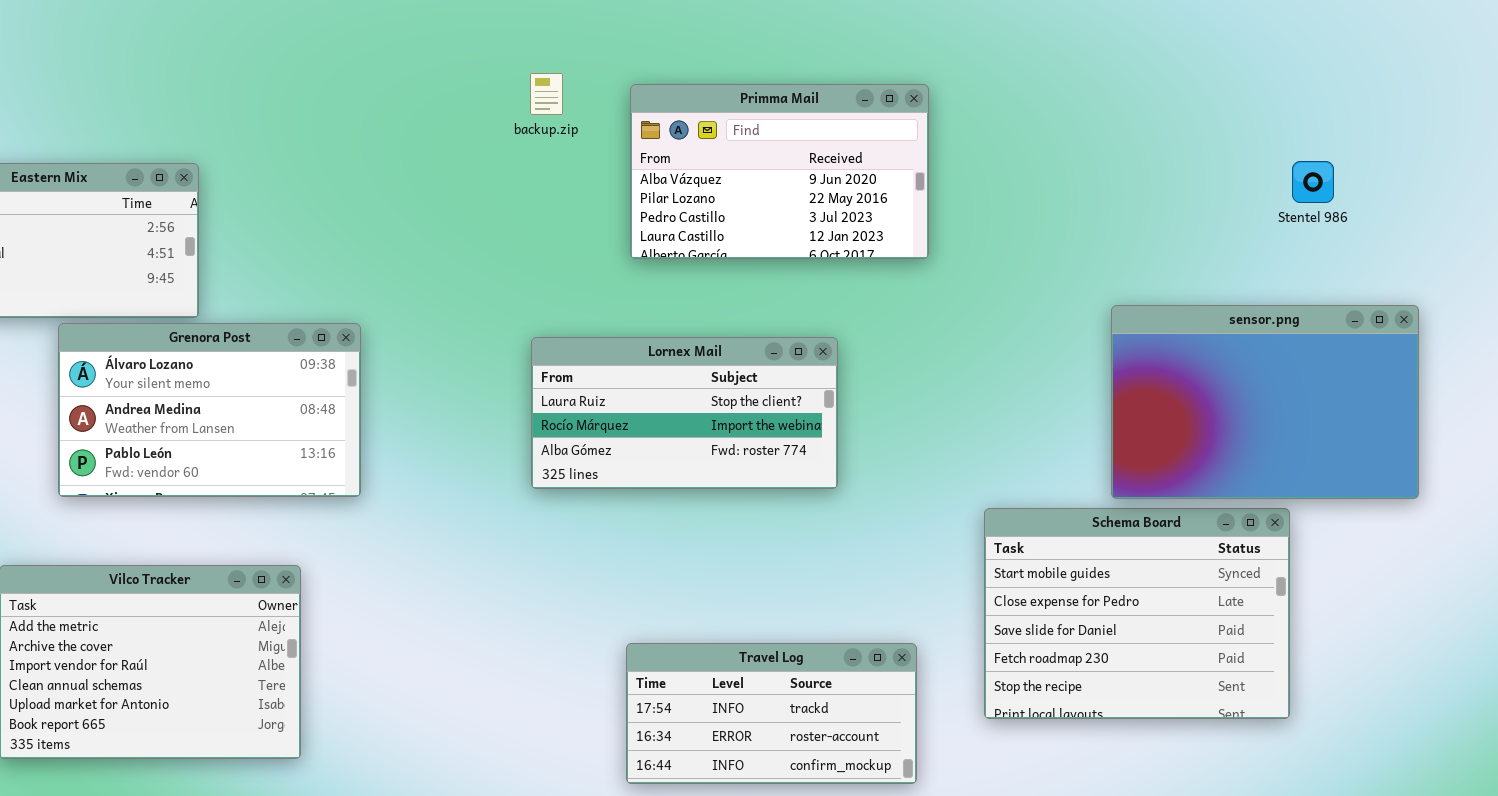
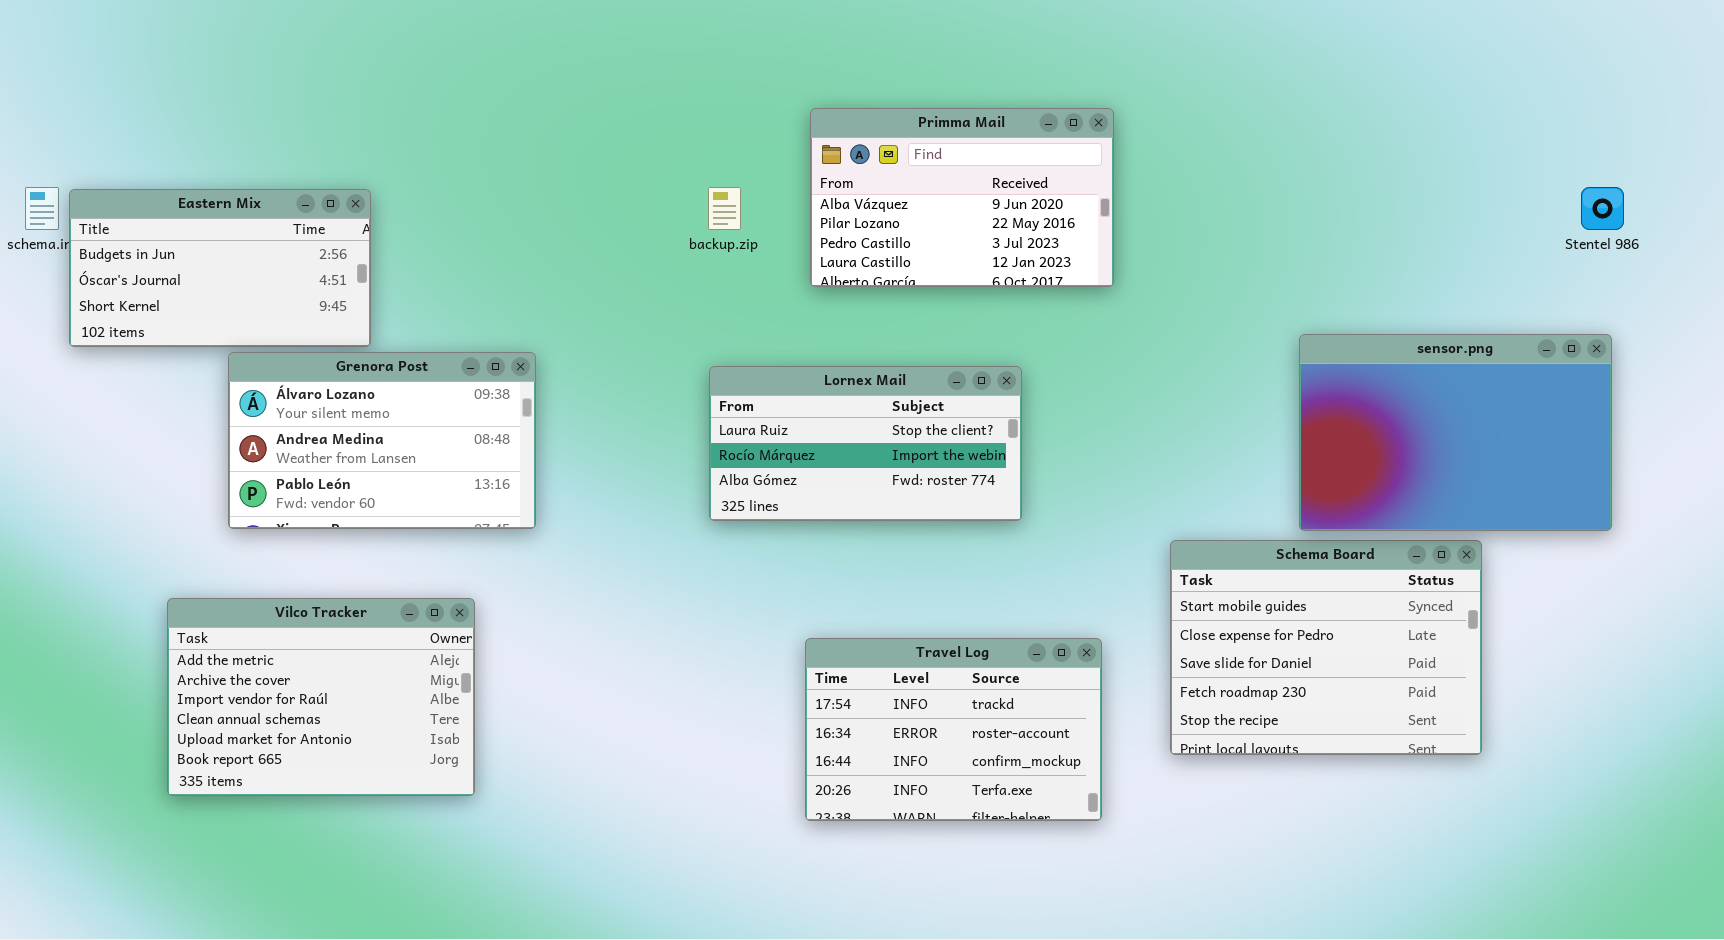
backup.zip: [530,73,563,115] -> [708,187,741,230], moved
Stentel 986: [1292,161,1334,203] -> [1581,187,1624,230], moved
Travel Log: [626,643,917,784] -> [805,638,1102,821], resized

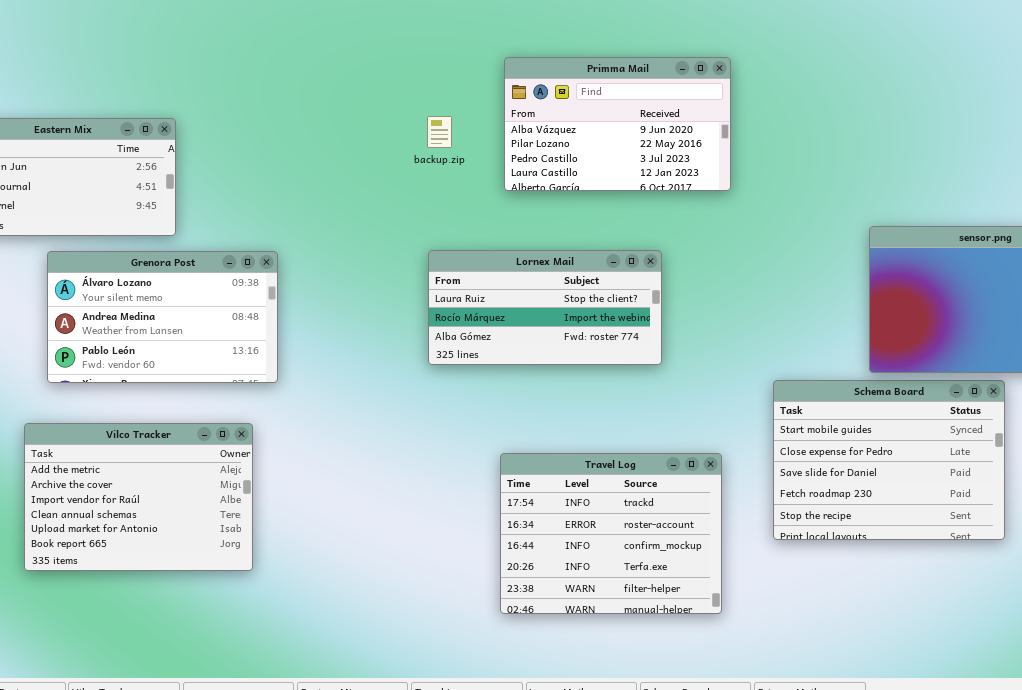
Grenora Post: [228,352,536,529] -> [47,251,278,383], moved
Travel Log: [805,638,1102,821] -> [500,453,722,614], resized

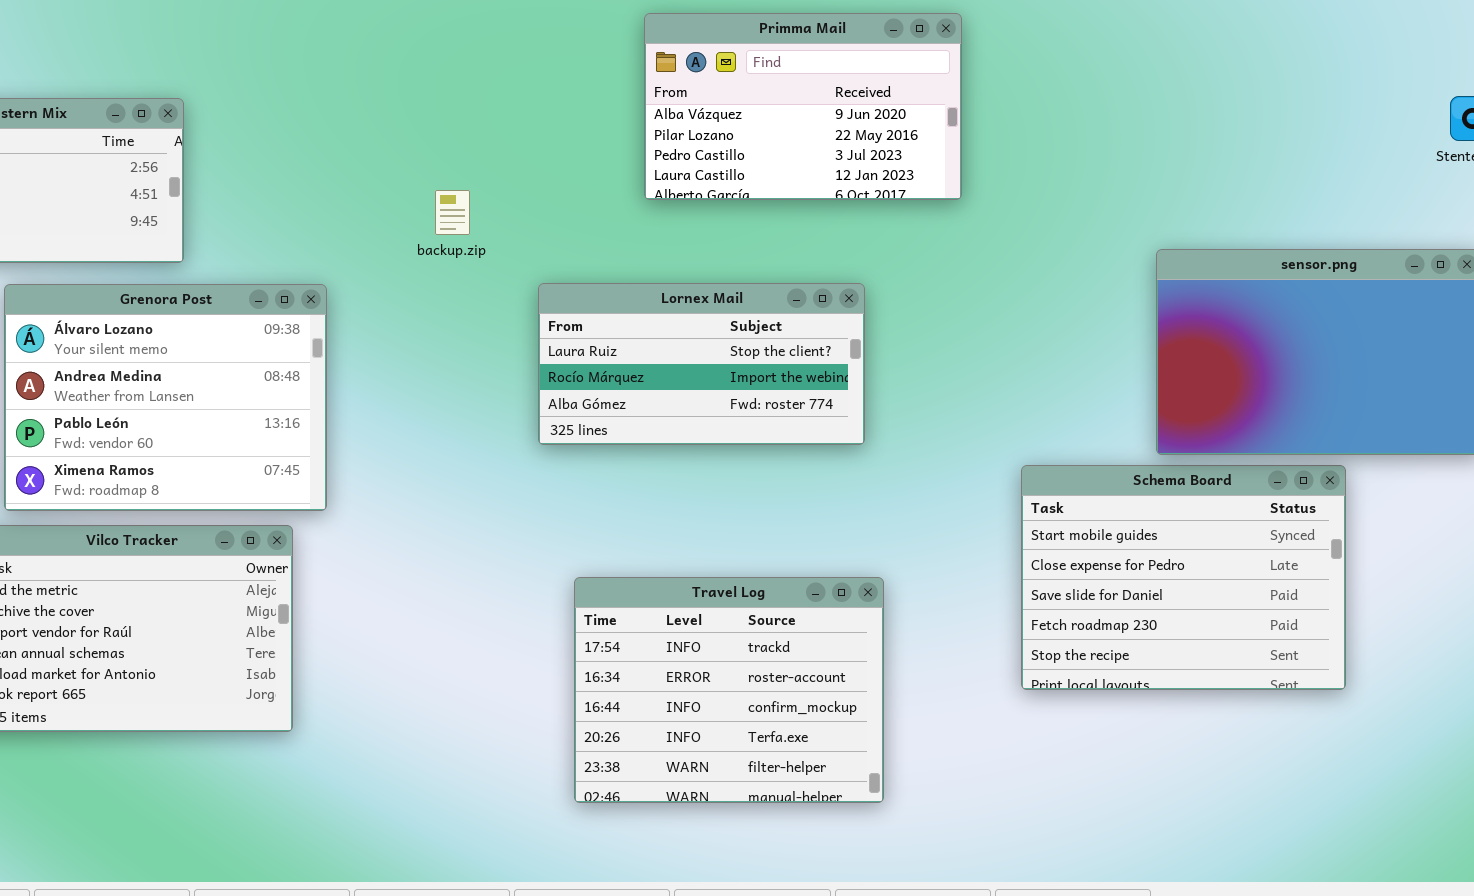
backup.zip: [427,116,452,148] -> [435,190,470,235], moved
Grenora Post: [47,251,278,383] -> [4,284,327,511], resized
Travel Log: [500,453,722,614] -> [574,577,884,803], moved

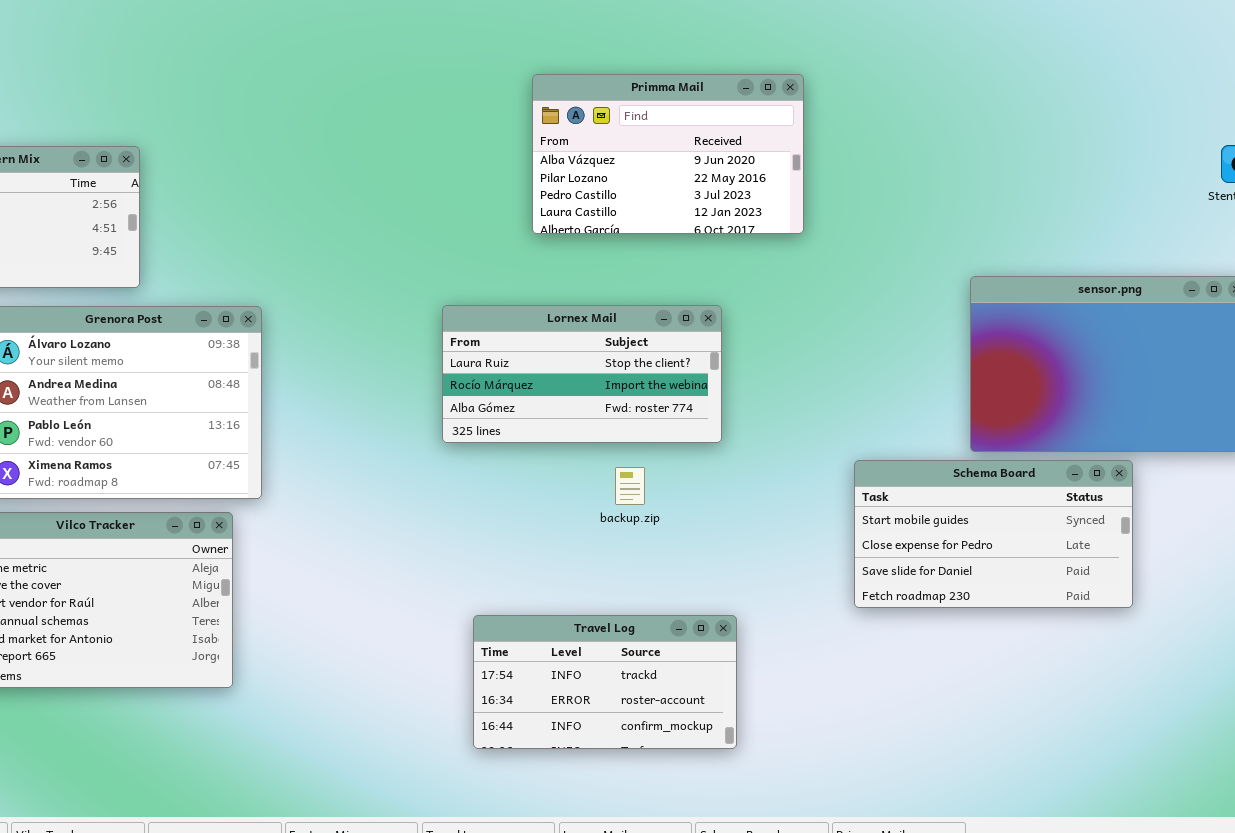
backup.zip: [435,190,470,235] -> [615,467,645,505], moved
Schema Board: [1021,465,1346,690] -> [854,460,1133,608], resized
Travel Log: [574,577,884,803] -> [473,615,737,749], resized

